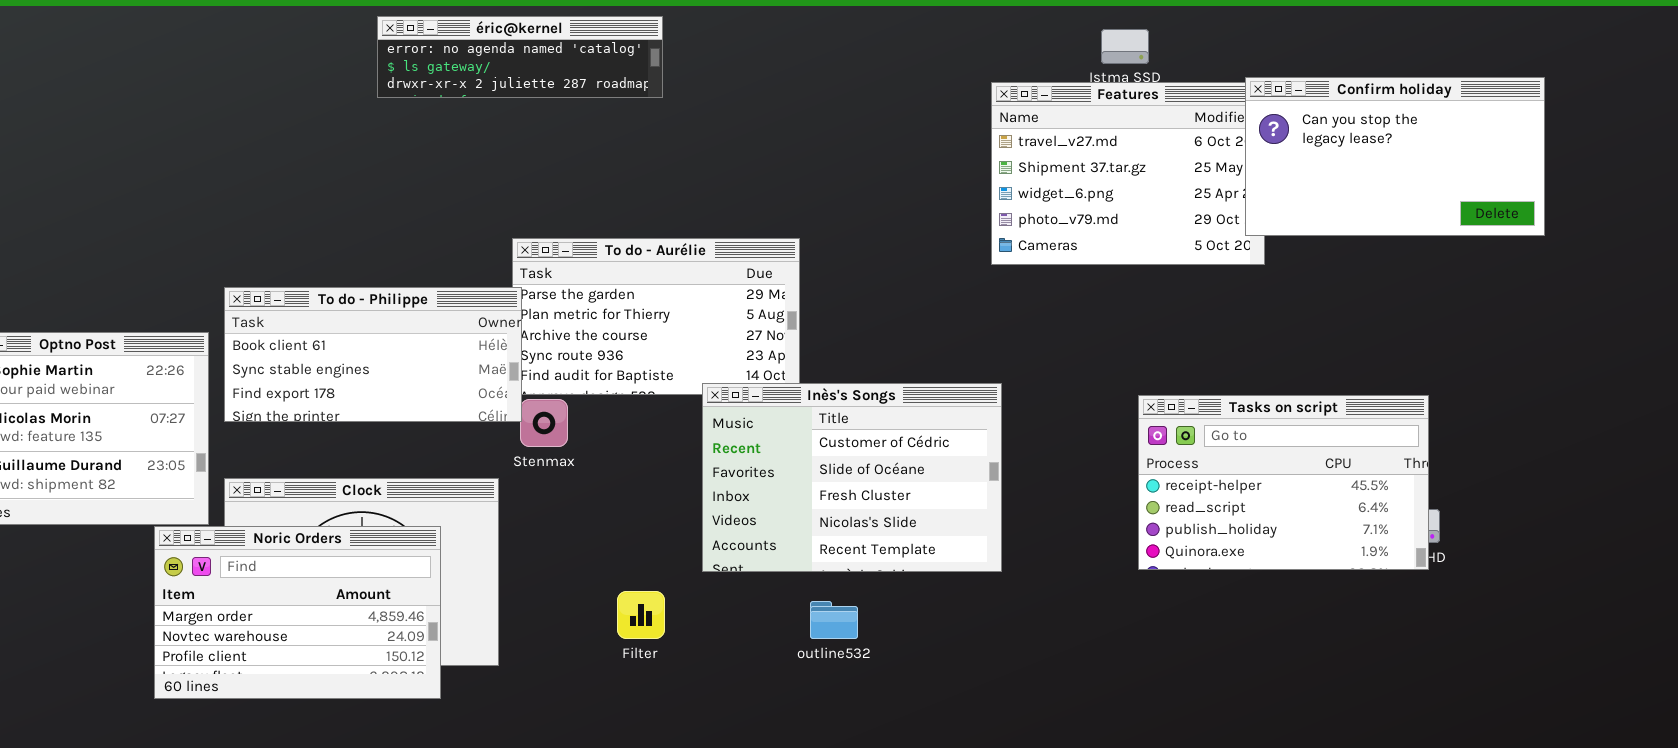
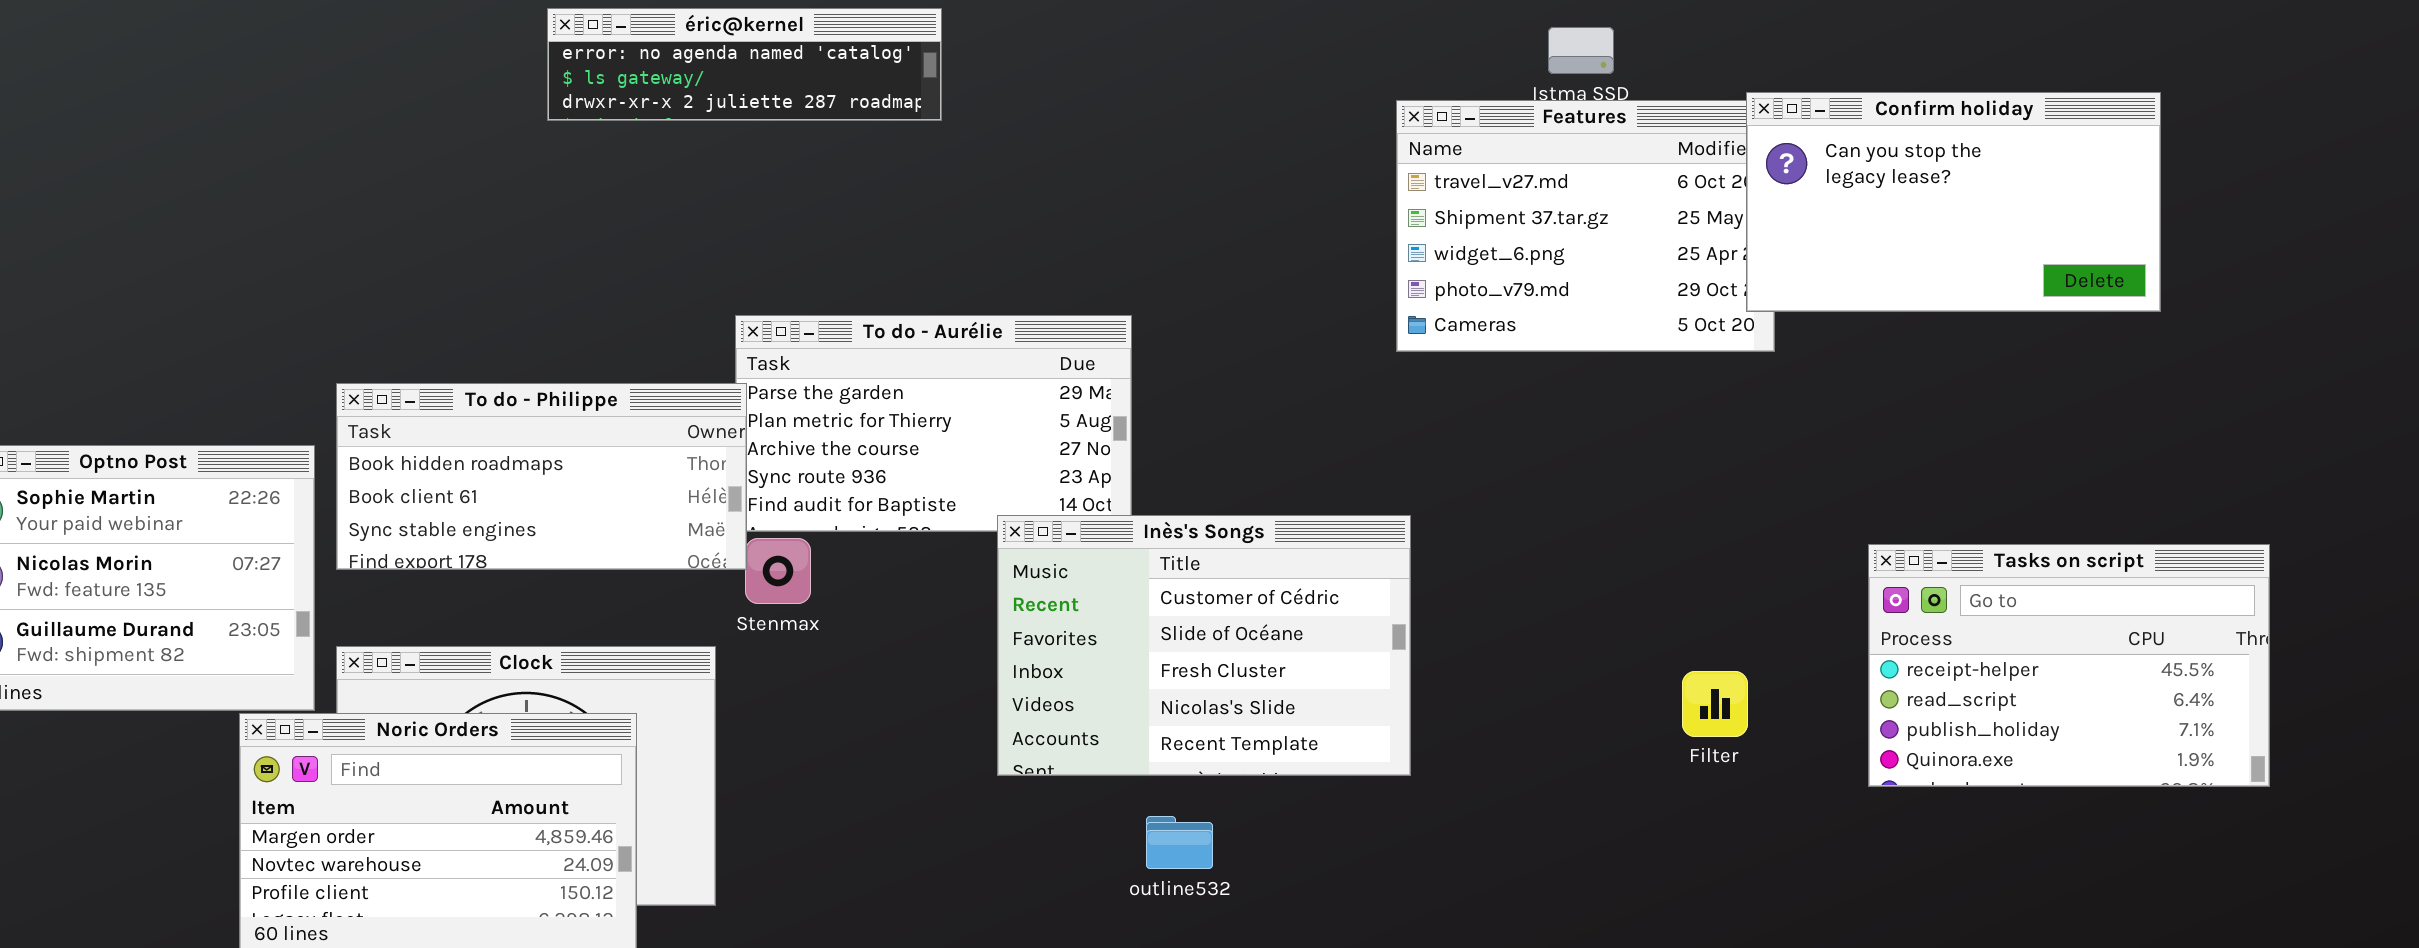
To do - Philippe: [224,287,522,422] -> [336,383,747,570], scrolled up 1 row
Tasks on script: [1138,395,1429,570] -> [1868,544,2270,787], moved
Filter: [617,591,665,639] -> [1682,671,1748,737], moved

